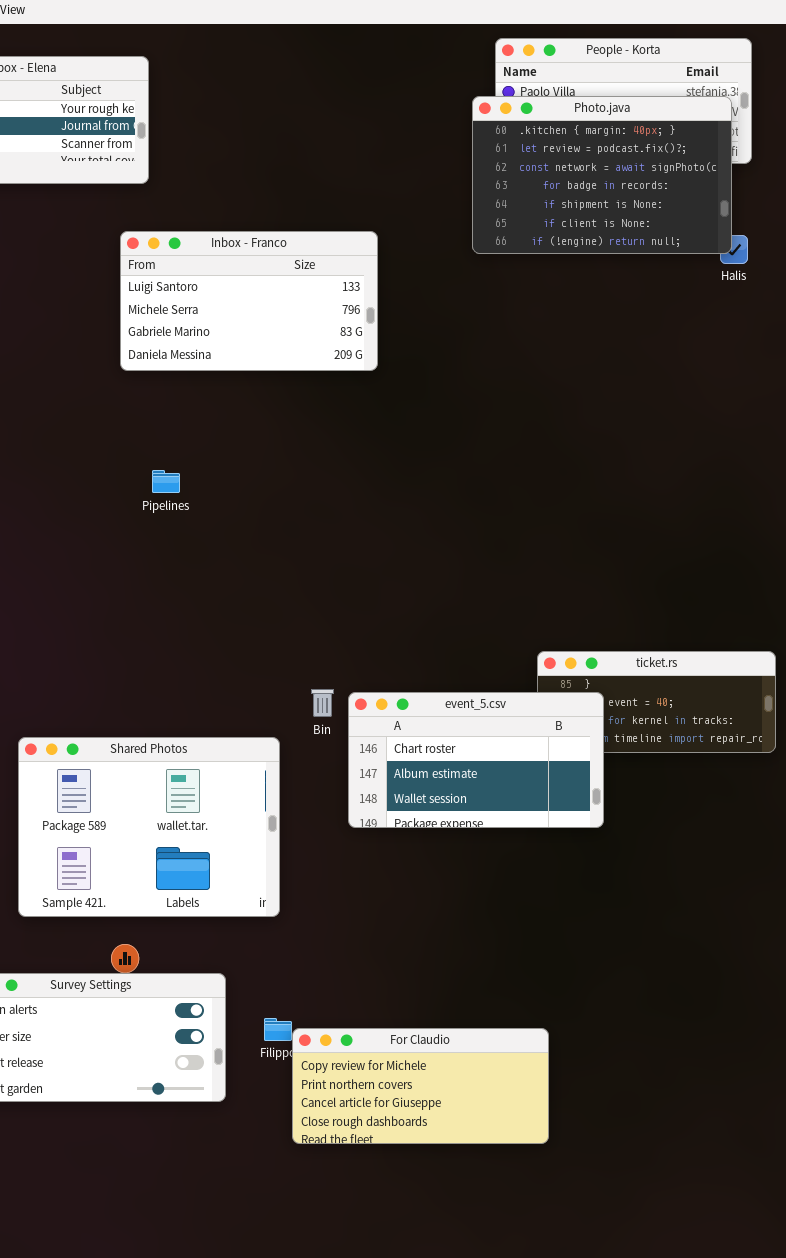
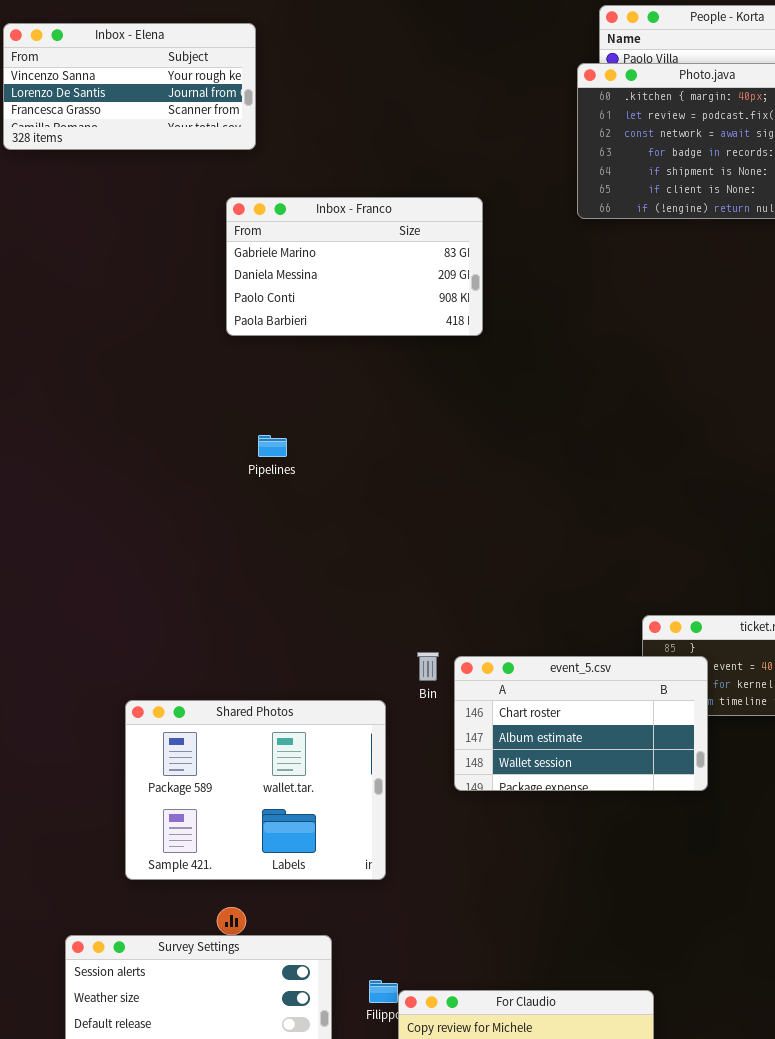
Inbox - Franco: [120,231,378,371] -> [226,197,483,336], scrolled down 2 rows

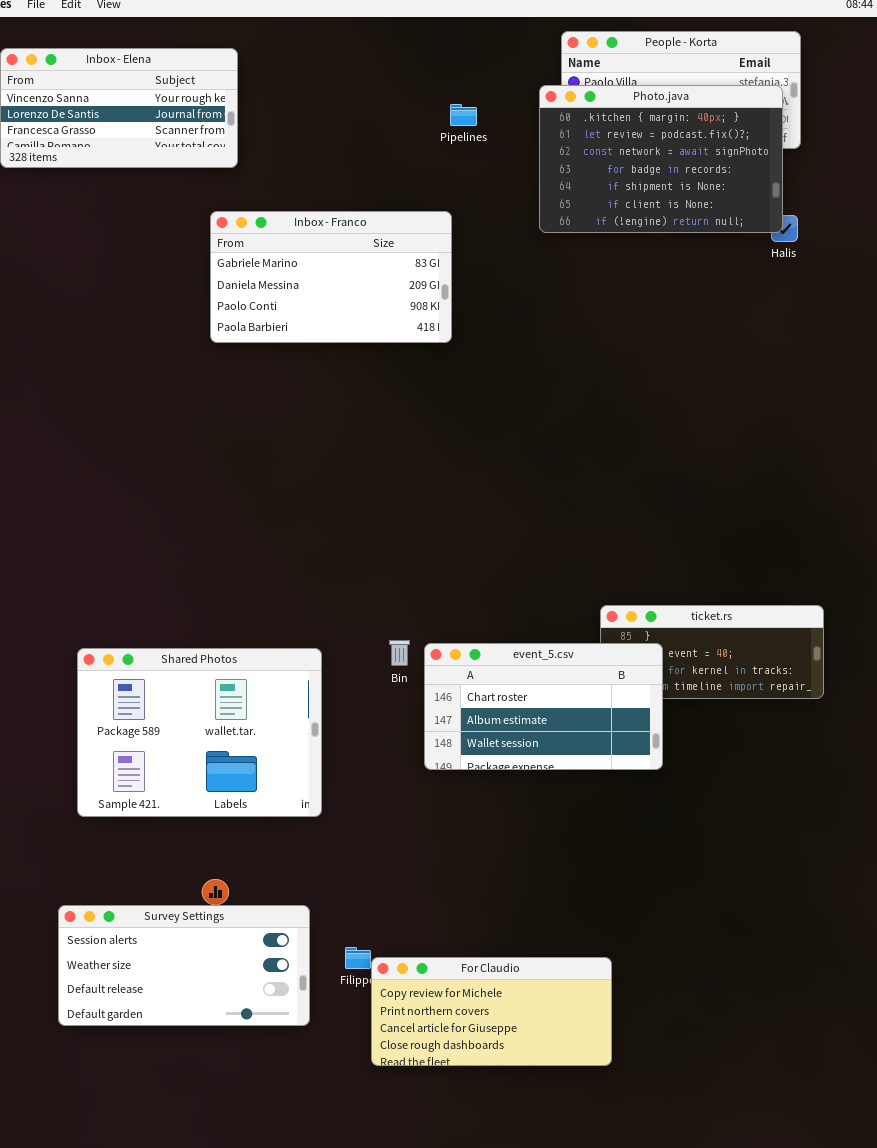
Pipelines: [258,435,287,457] -> [450,104,477,126], moved
Shared Photos: [125,700,386,880] -> [77,648,322,817], moved

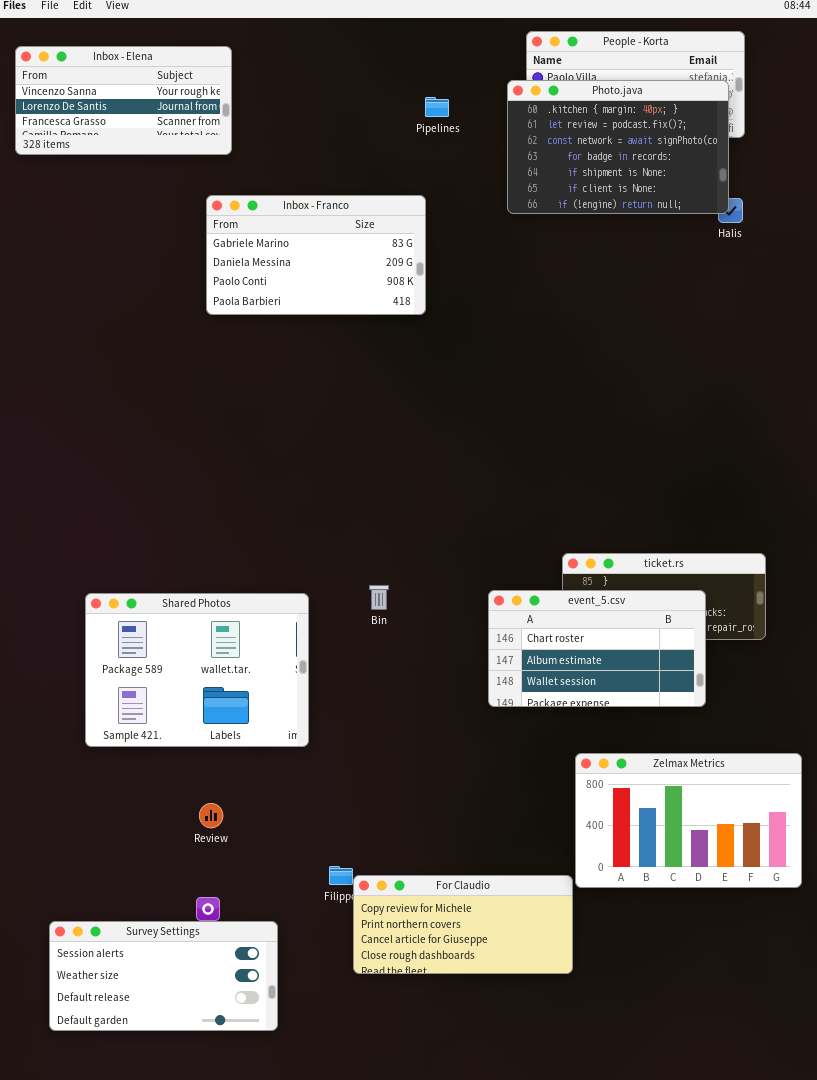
event_5.csv: [424,643,663,770] -> [488,590,706,707], moved
Zelmax Metrics: none -> [575,753,802,888], opened
Survey Settings: [58,905,310,1026] -> [49,921,278,1031], moved

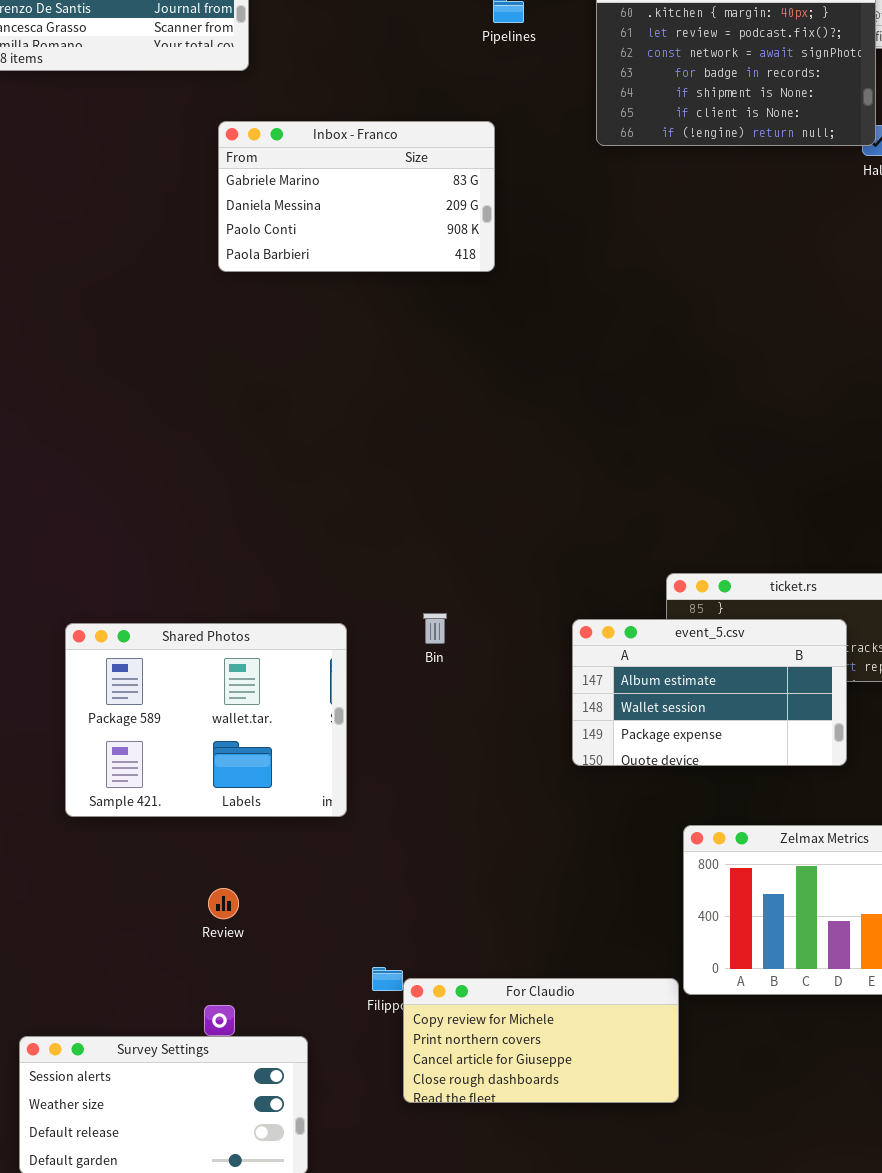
event_5.csv: [488,590,706,707] -> [572,619,847,766], scrolled down 1 row

